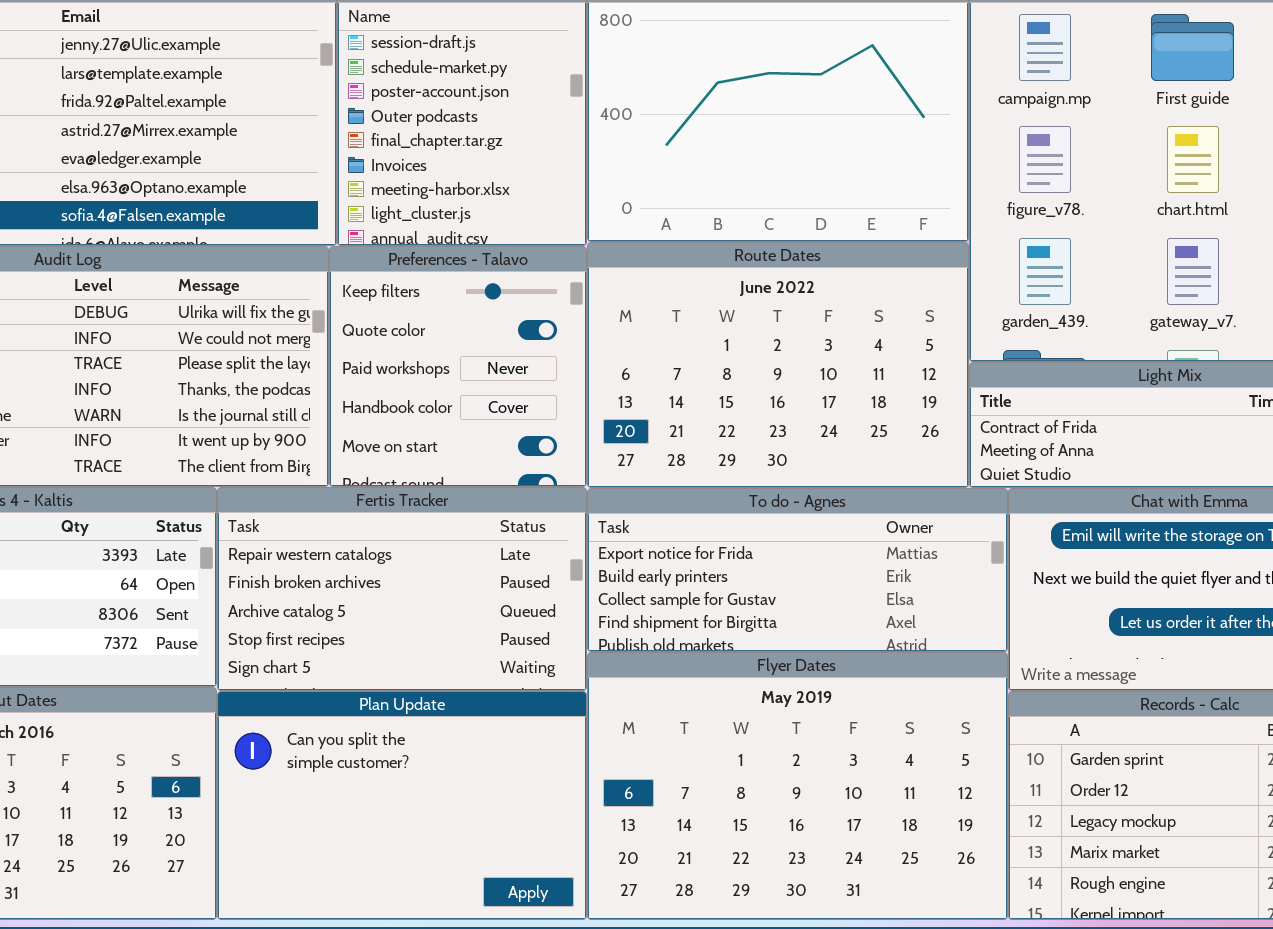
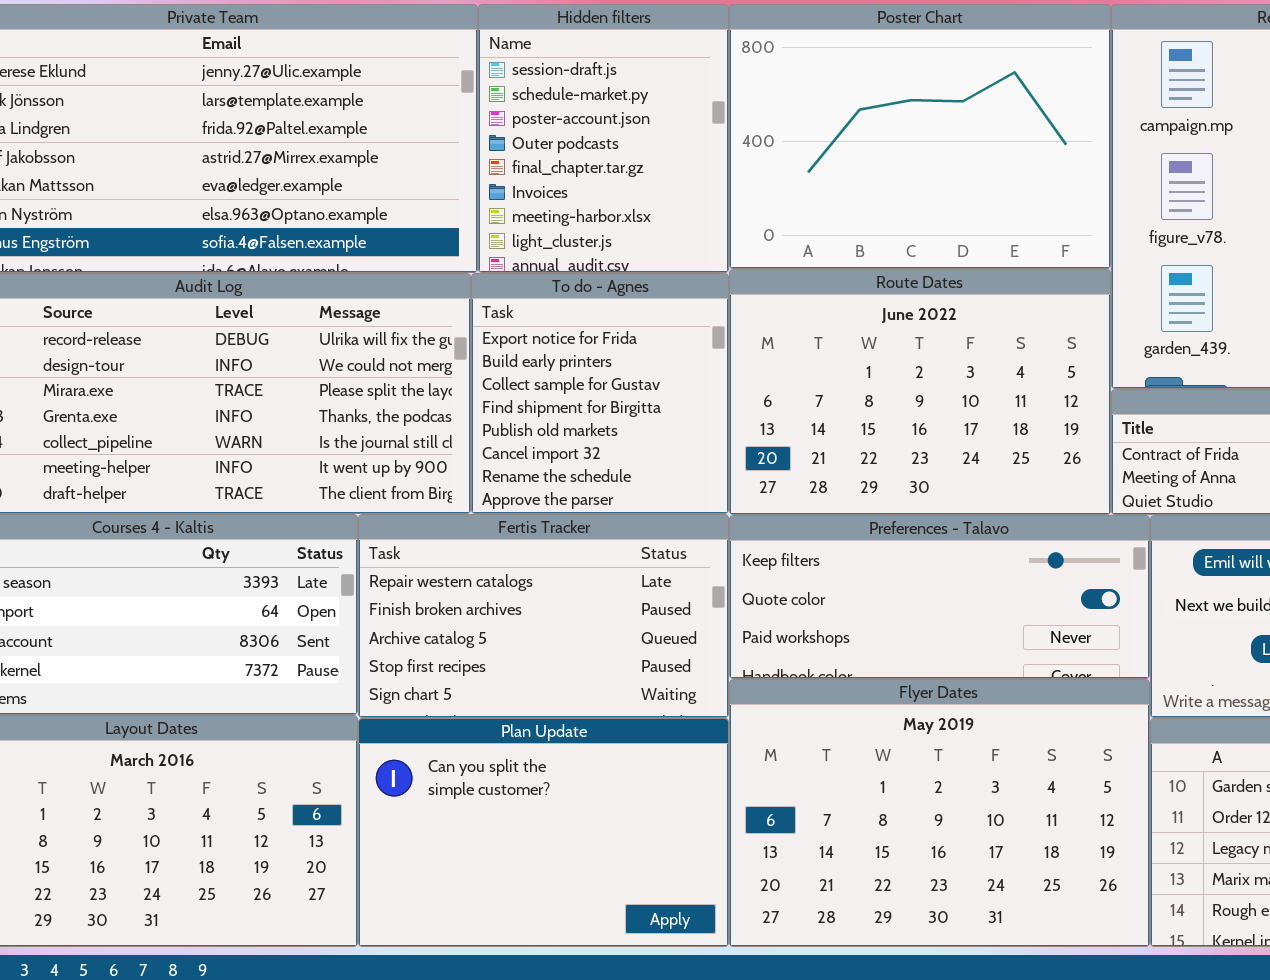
Preferences - Talavo: [329,246,587,487] -> [729,515,1150,679], moved, resized
To do - Agnes: [587,488,1008,652] -> [471,273,729,514], moved, resized

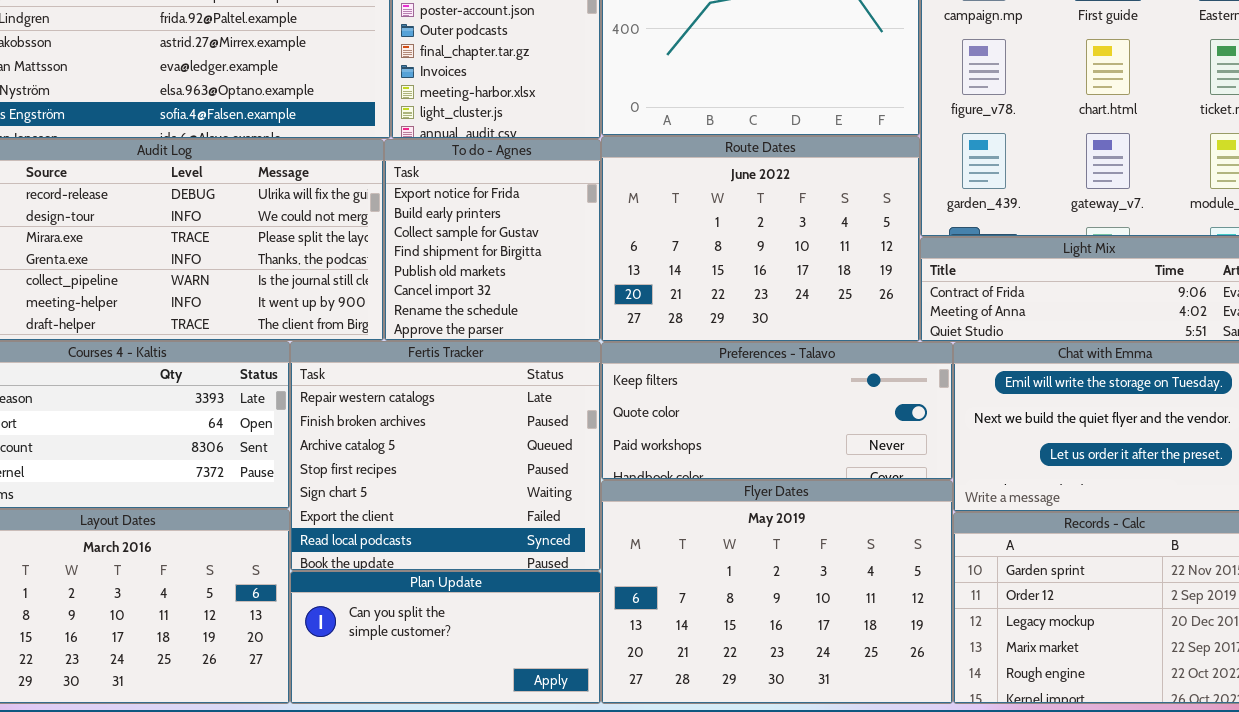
Fertis Tracker: [358,514,729,718] -> [290,341,601,571], resized
Plan Update: [358,718,729,947] -> [290,571,601,704], resized

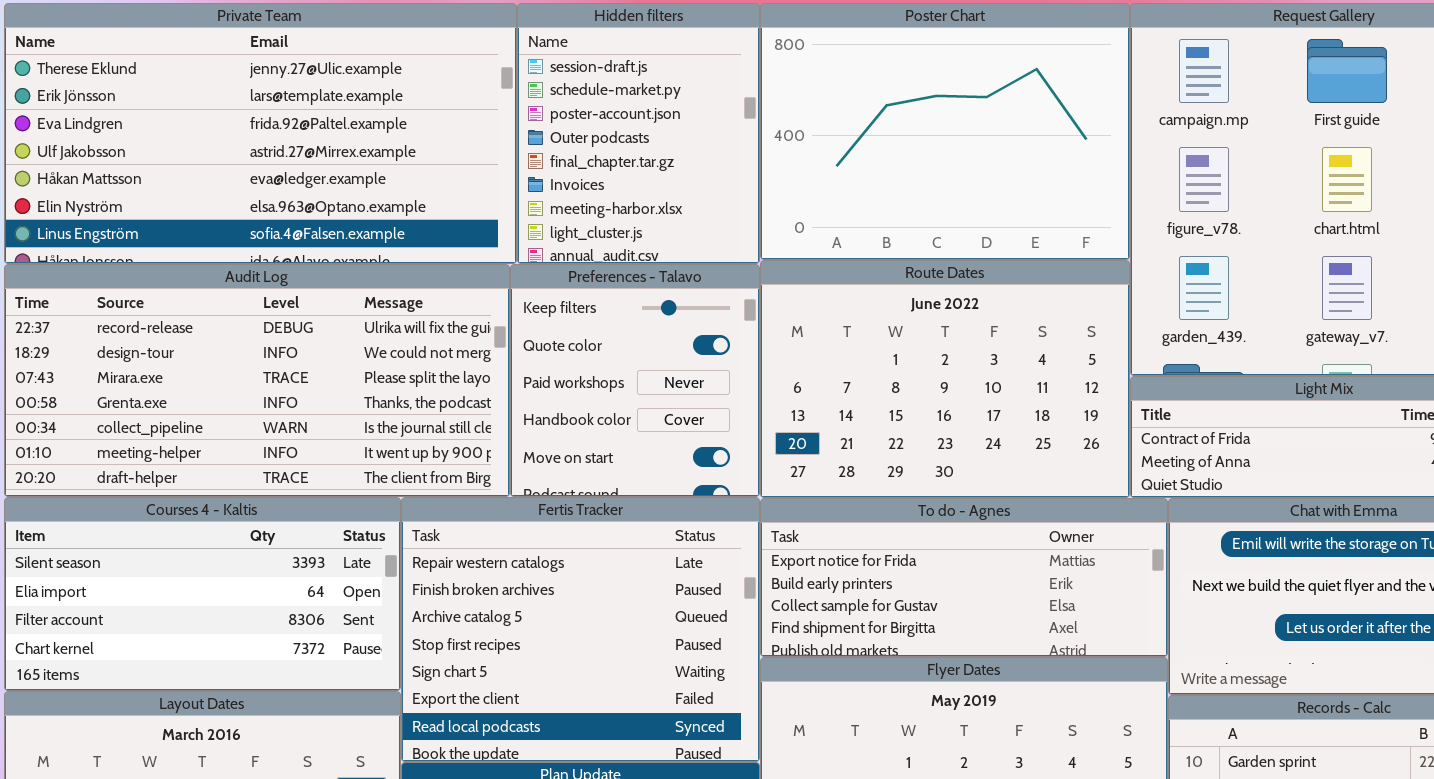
To do - Agnes: [384,139,601,341] -> [760,498,1168,657], moved, resized
Preferences - Talavo: [601,342,953,480] -> [510,264,760,497], moved, resized

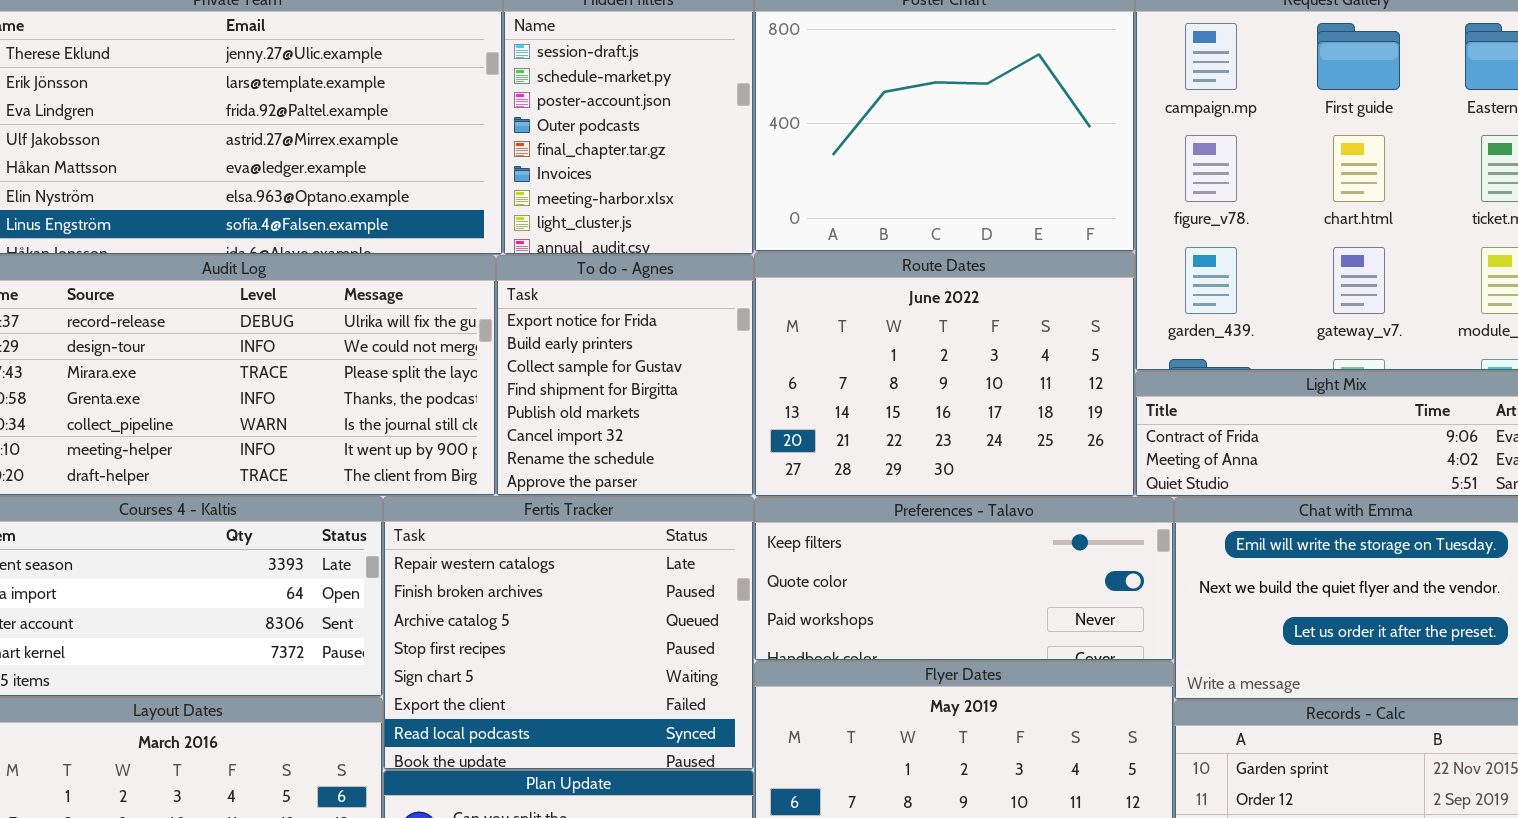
Preferences - Talavo: [510,264,760,497] -> [754,497,1174,661], moved, resized
To do - Agnes: [760,498,1168,657] -> [496,255,754,496], moved, resized

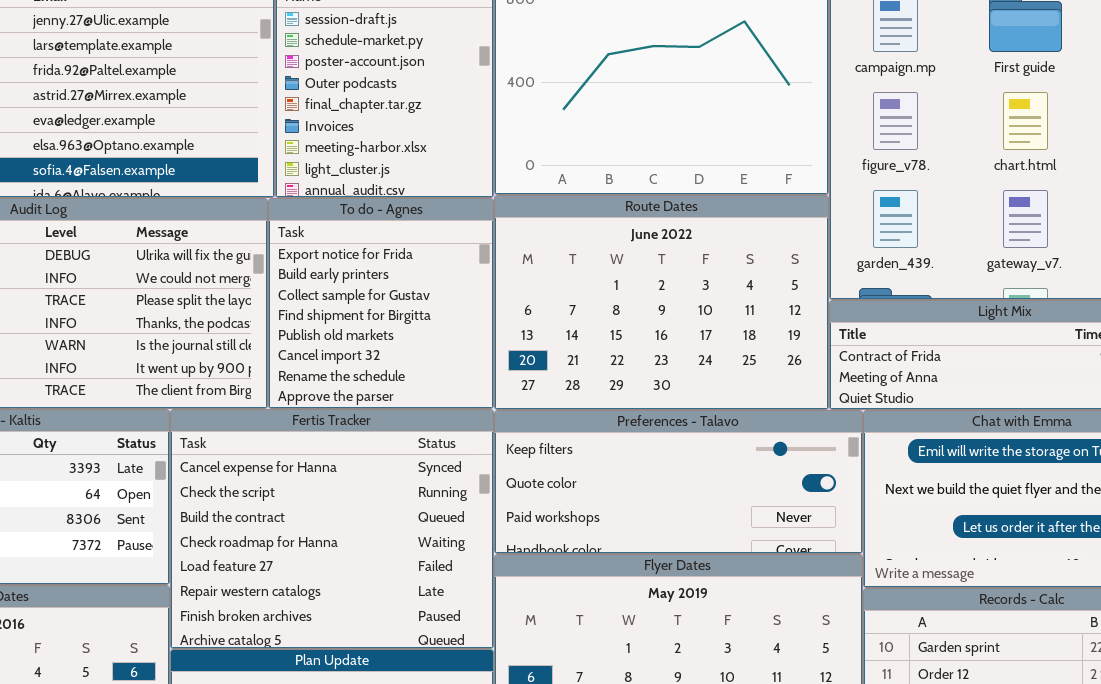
Fertis Tracker: [383,496,754,770] -> [170,409,494,649], scrolled up 5 rows

